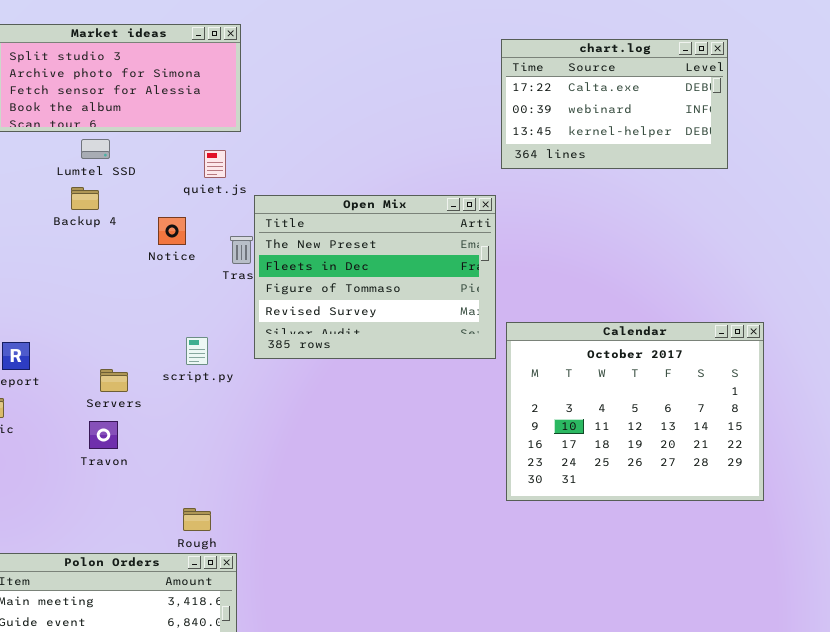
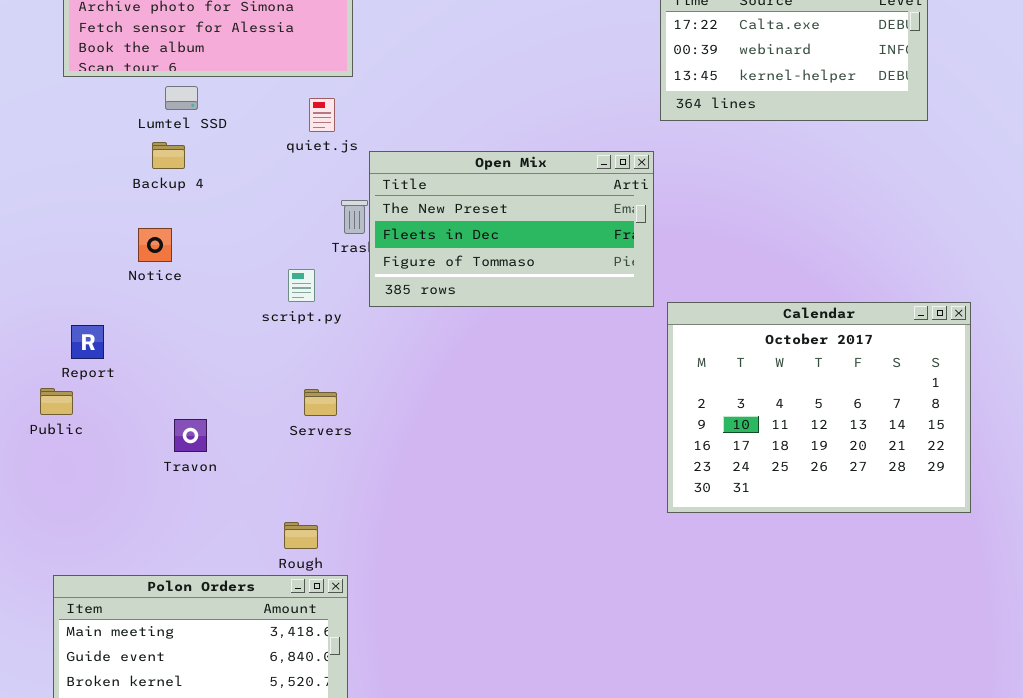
Open Mix: [254,195,496,359] -> [369,151,654,307], resized
Notice: [158,217,186,245] -> [138,228,172,262], moved
script.py: [186,337,208,365] -> [288,269,315,302], moved
Servers: [100,369,128,392] -> [304,389,337,416], moved

